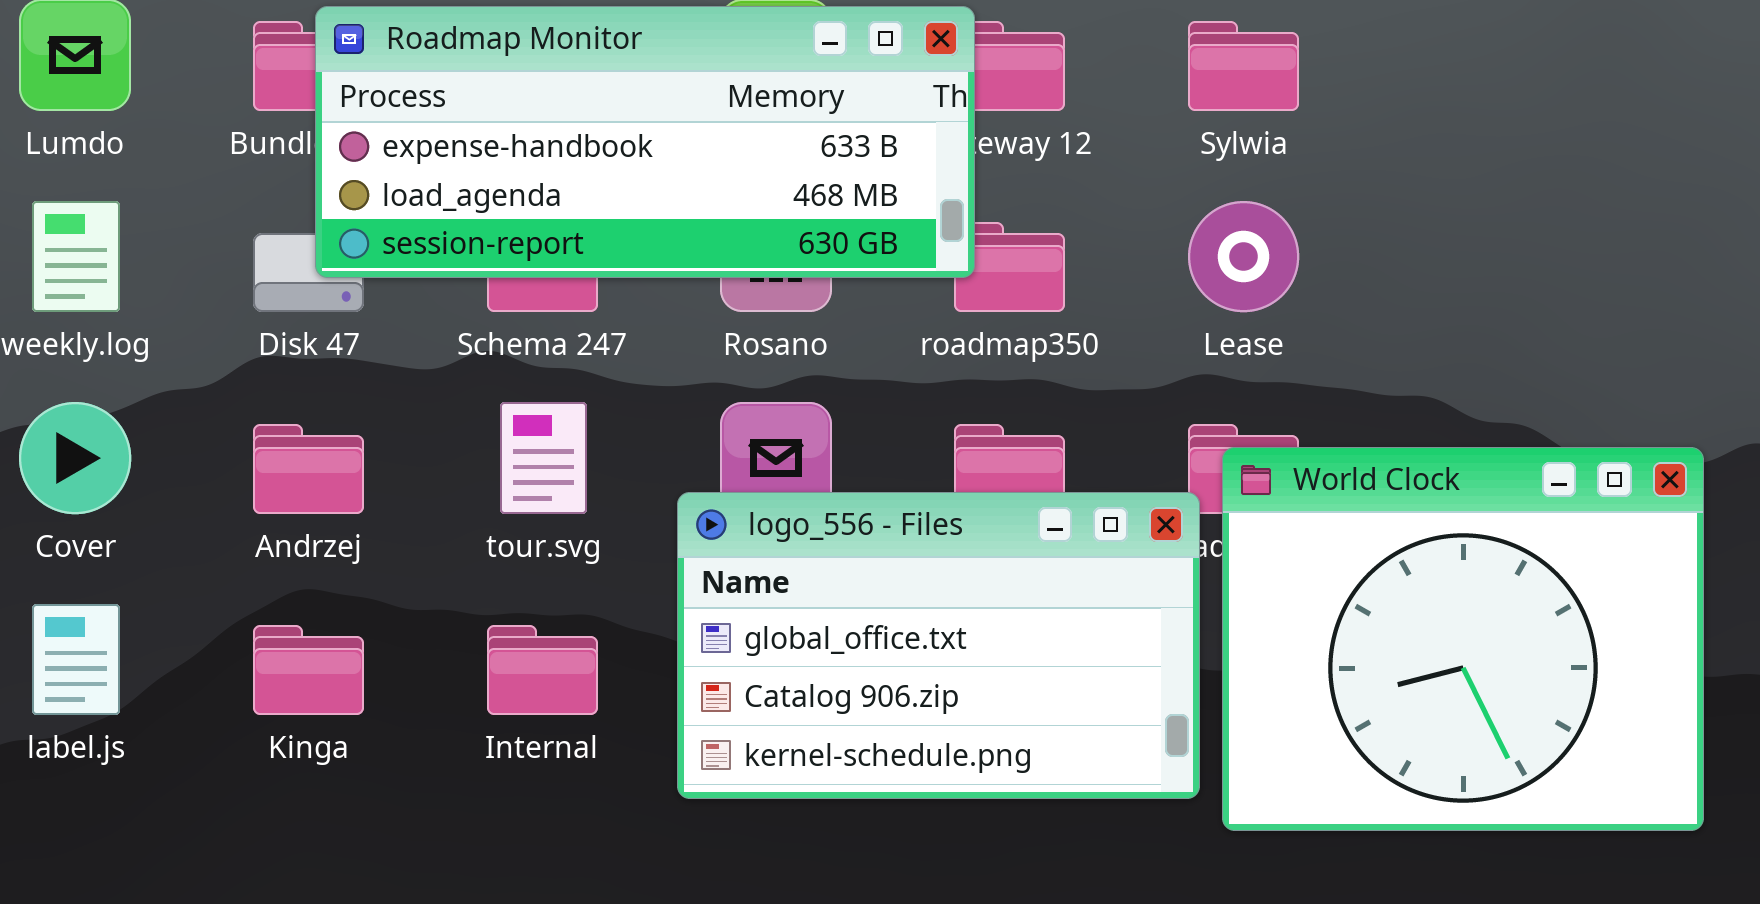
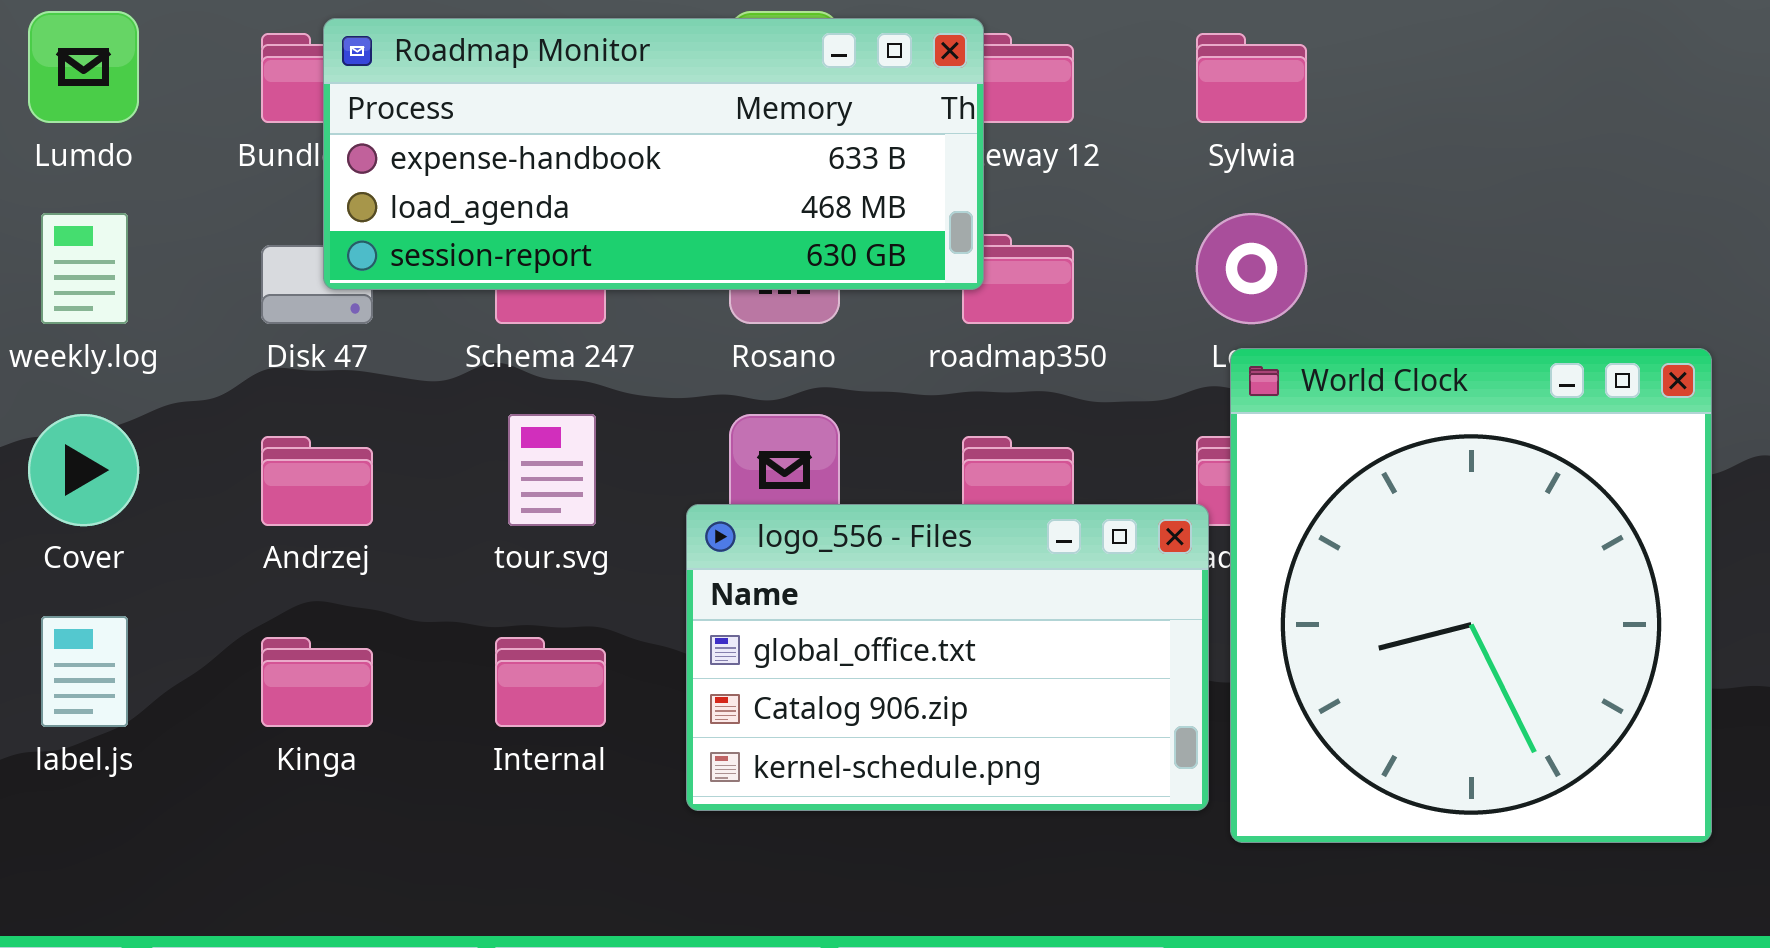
World Clock: [1222,447,1704,831] -> [1230,348,1712,843], resized

